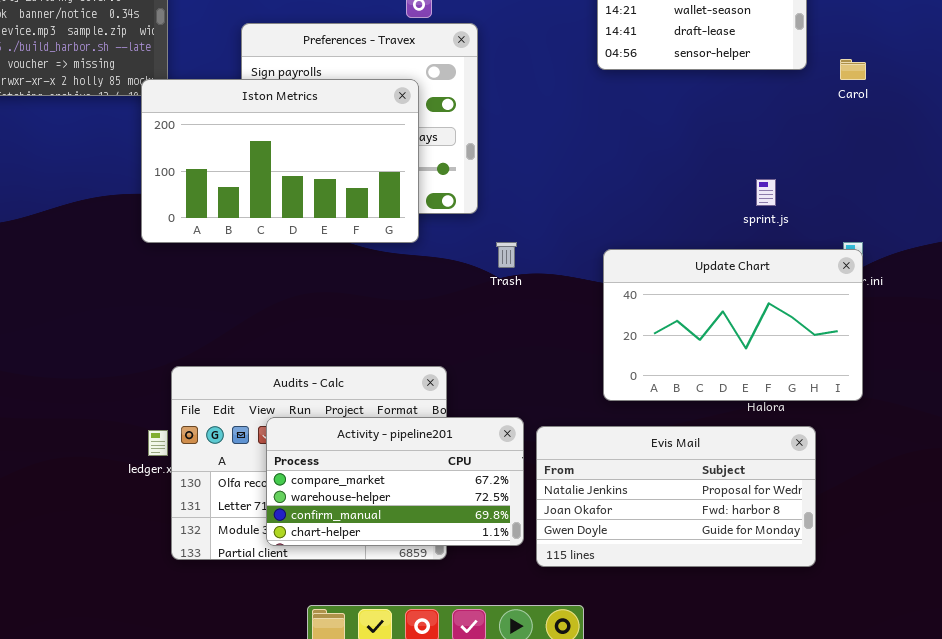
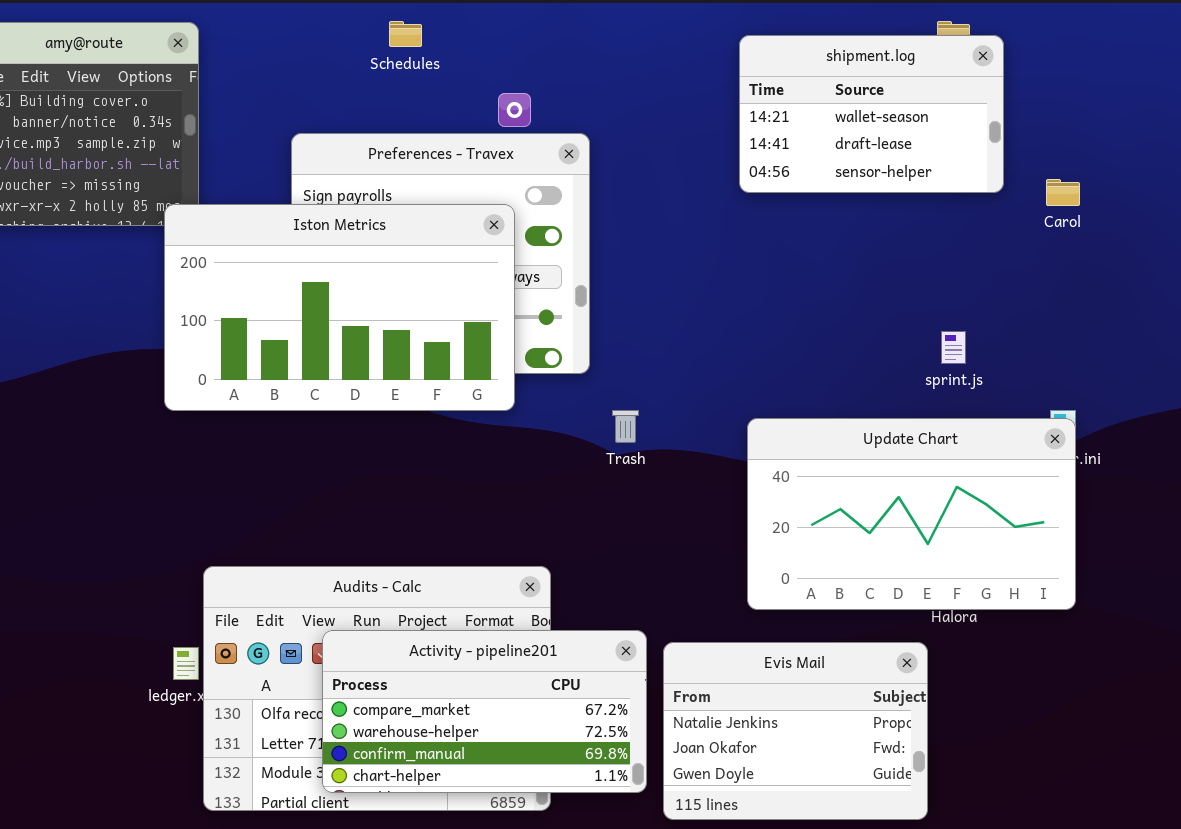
Evis Mail: [536,426,816,567] -> [663,642,928,820], resized

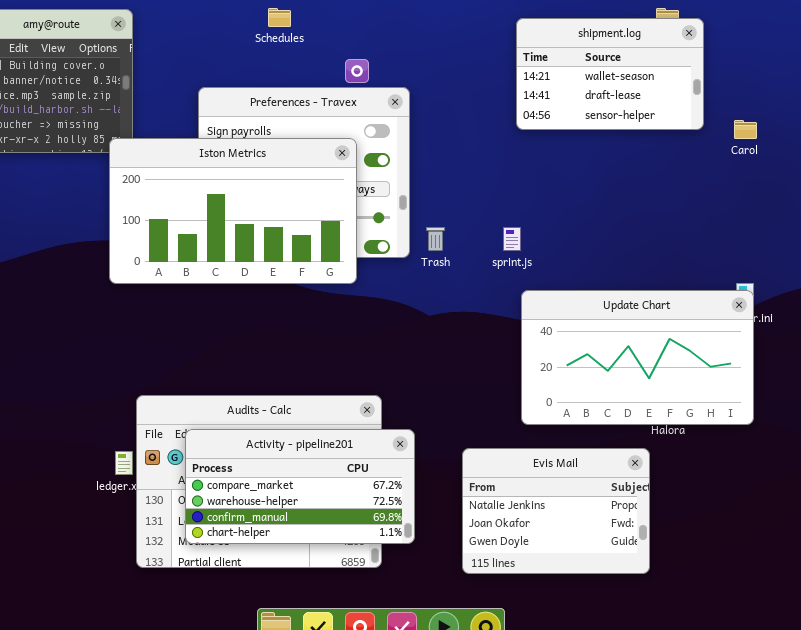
sprint.js: [941,331,966,364] -> [503,227,521,251], moved
Trash: [612,410,639,443] -> [426,227,445,251], moved
Activity - pipeline201: [322,630,647,793] -> [185,429,415,544], moved

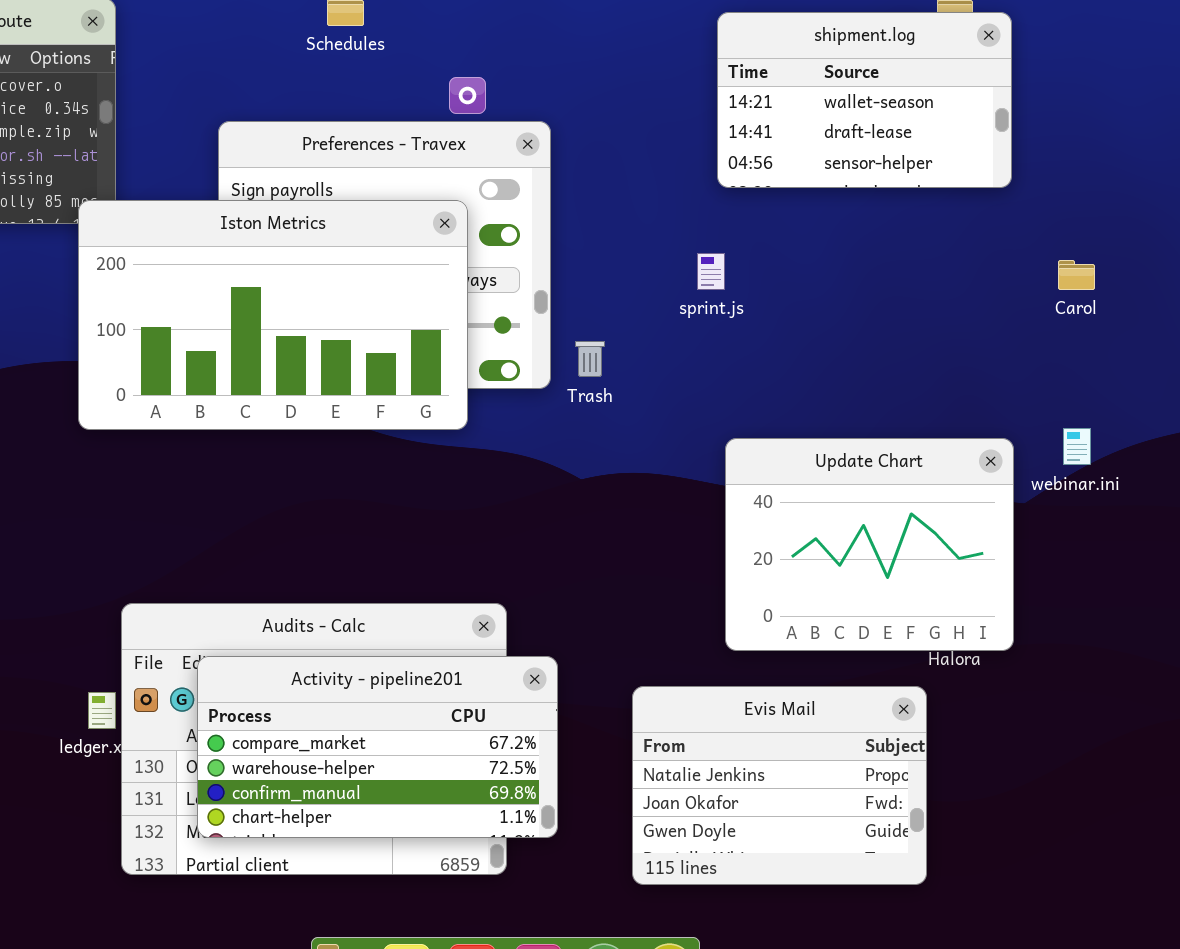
Carol: [734,120,757,139] -> [1058,260,1095,290], moved
sprint.js: [503,227,521,251] -> [697,253,725,290], moved
Update Chart: [521,290,754,425] -> [725,438,1014,651], resized

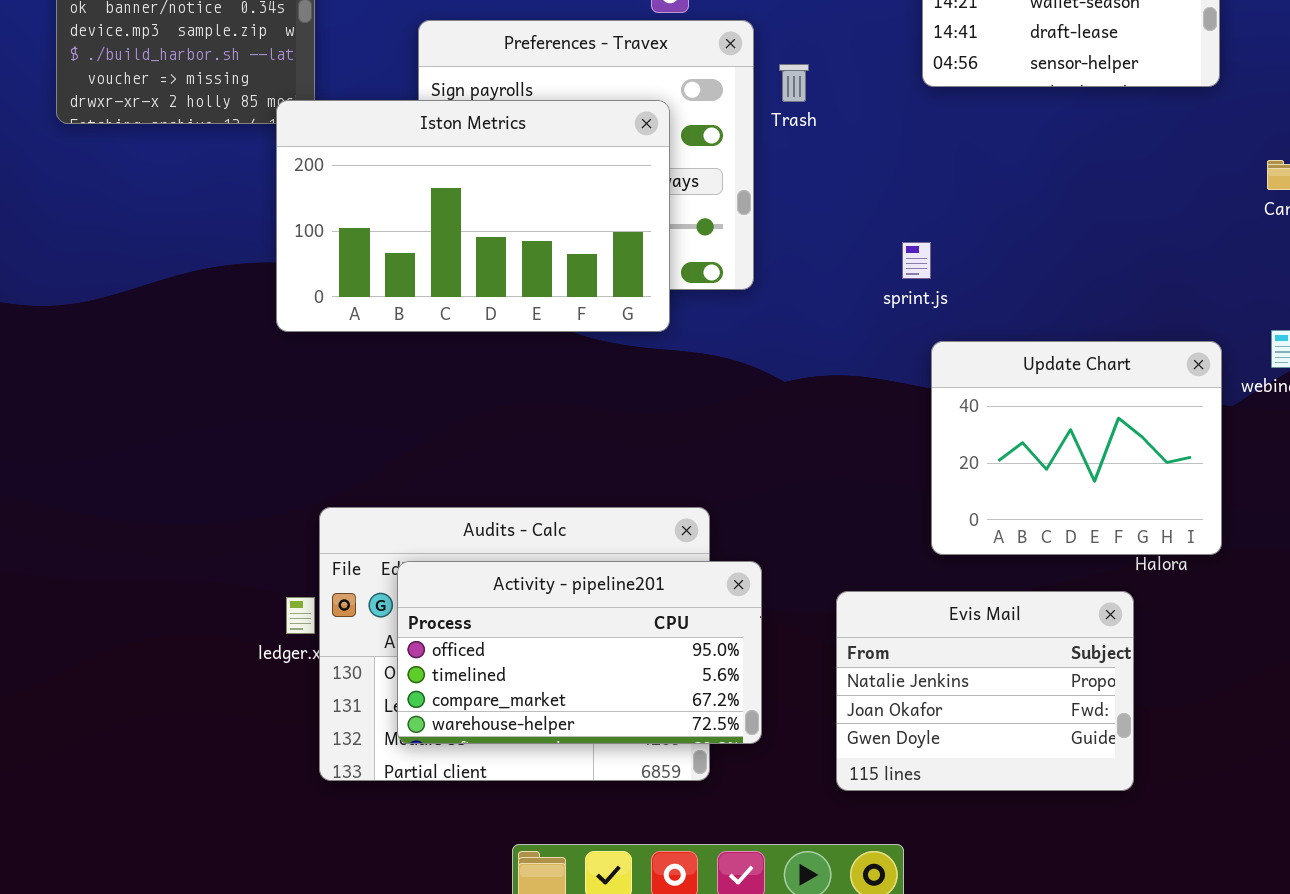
sprint.js: [697,253,725,290] -> [902,242,931,279], moved
Trash: [575,341,605,377] -> [779,64,809,102], moved
Activity - pipeline201: [197,656,558,838] -> [397,561,762,744], scrolled up 2 rows

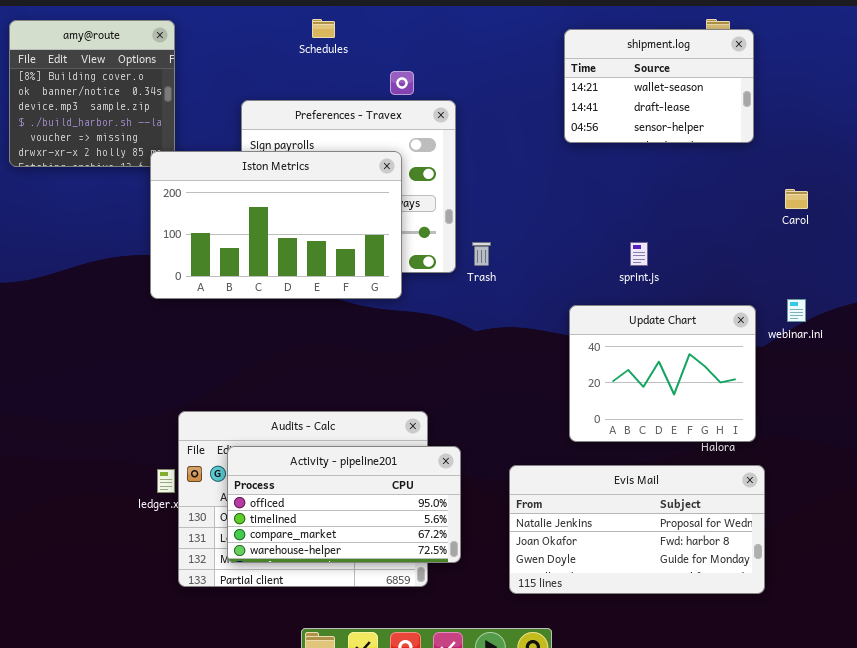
Trash: [779,64,809,102] -> [472,242,491,266], moved
sprint.js: [902,242,931,279] -> [630,242,648,266], moved
Evis Mail: [836,591,1134,791] -> [509,465,765,594], resized

